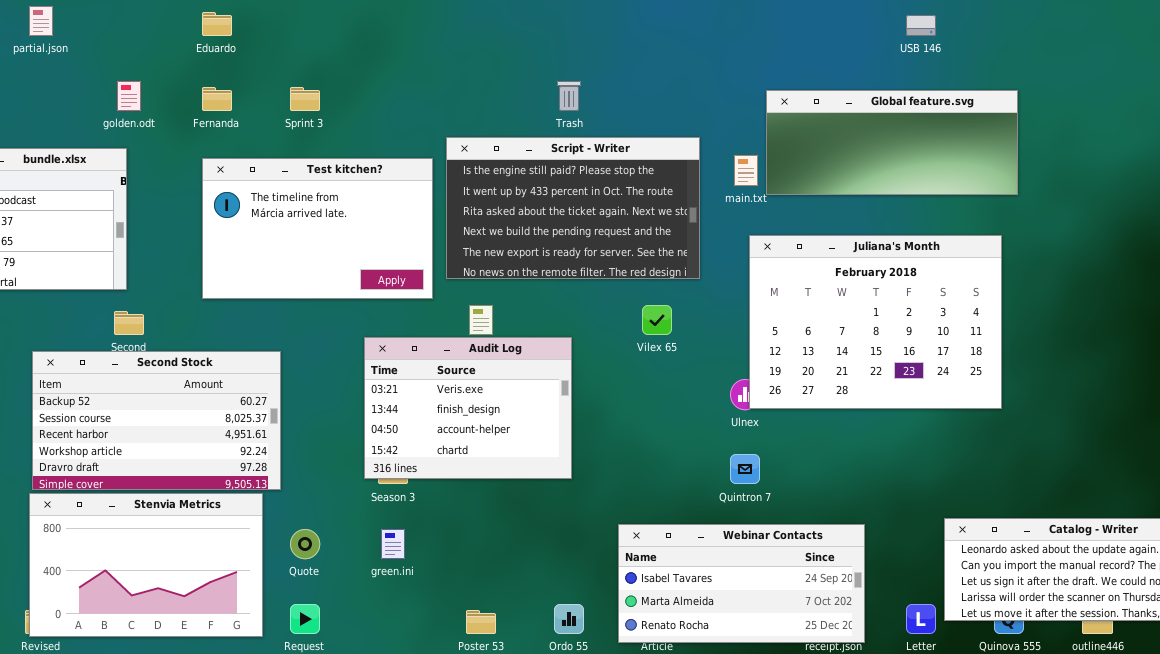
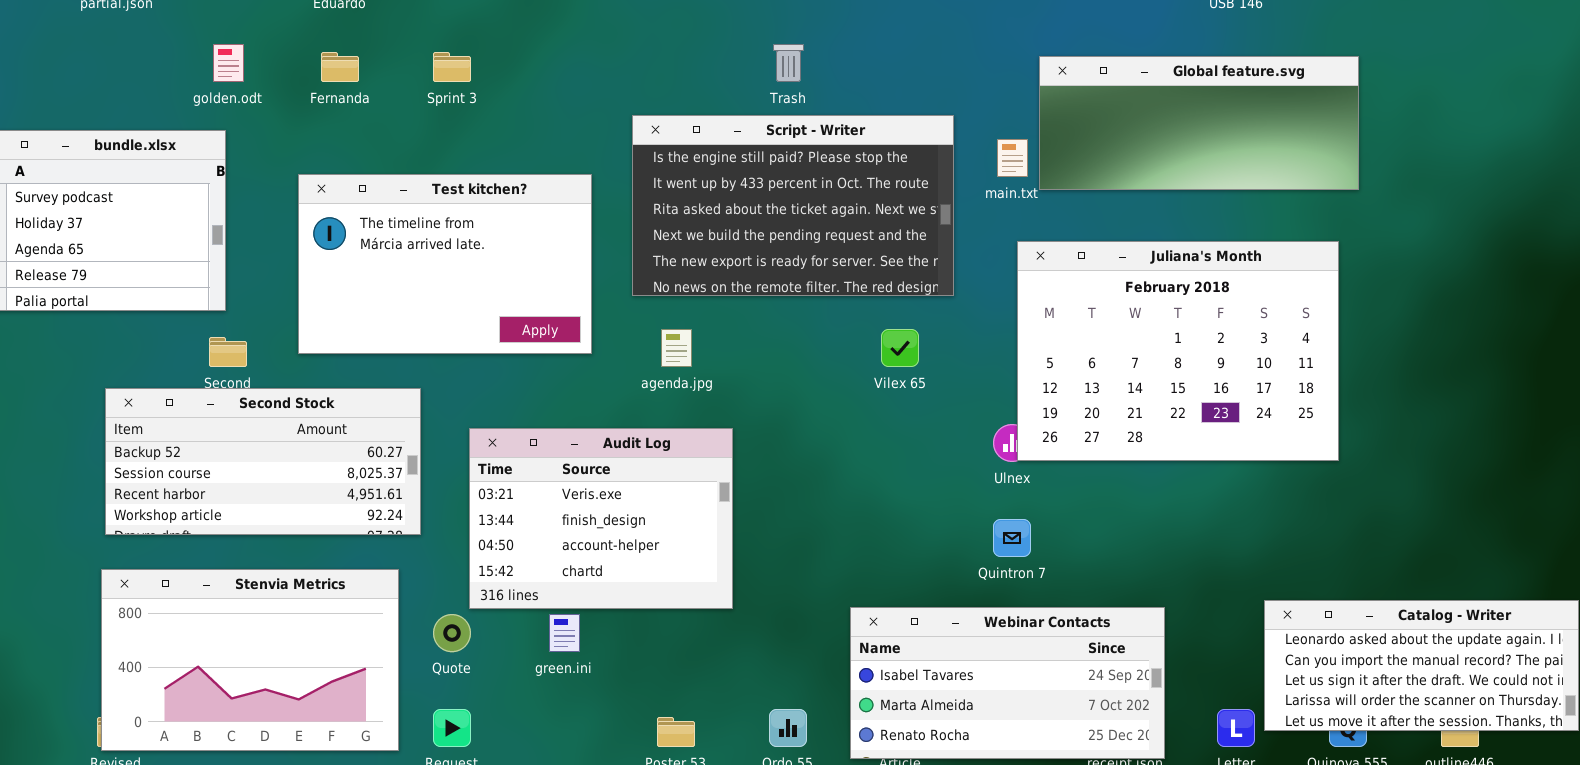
Test kitchen?: [202,158,433,299] -> [298,174,592,354], moved
Audit Log: [364,337,572,479] -> [469,428,733,609], moved
Second Stock: [32,351,281,490] -> [105,388,421,535], resized

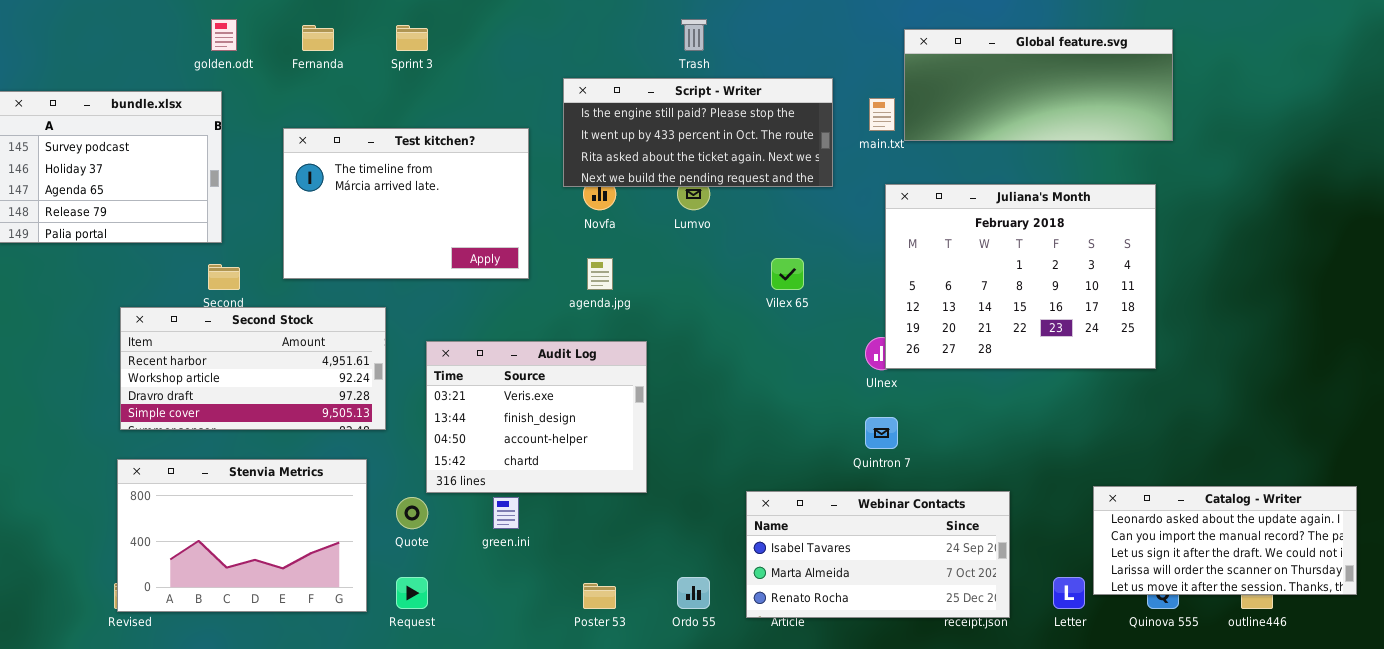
Script - Writer: [632,115,954,296] -> [563,78,833,187], resized
Second Stock: [105,388,421,535] -> [120,307,386,430], scrolled down 2 rows

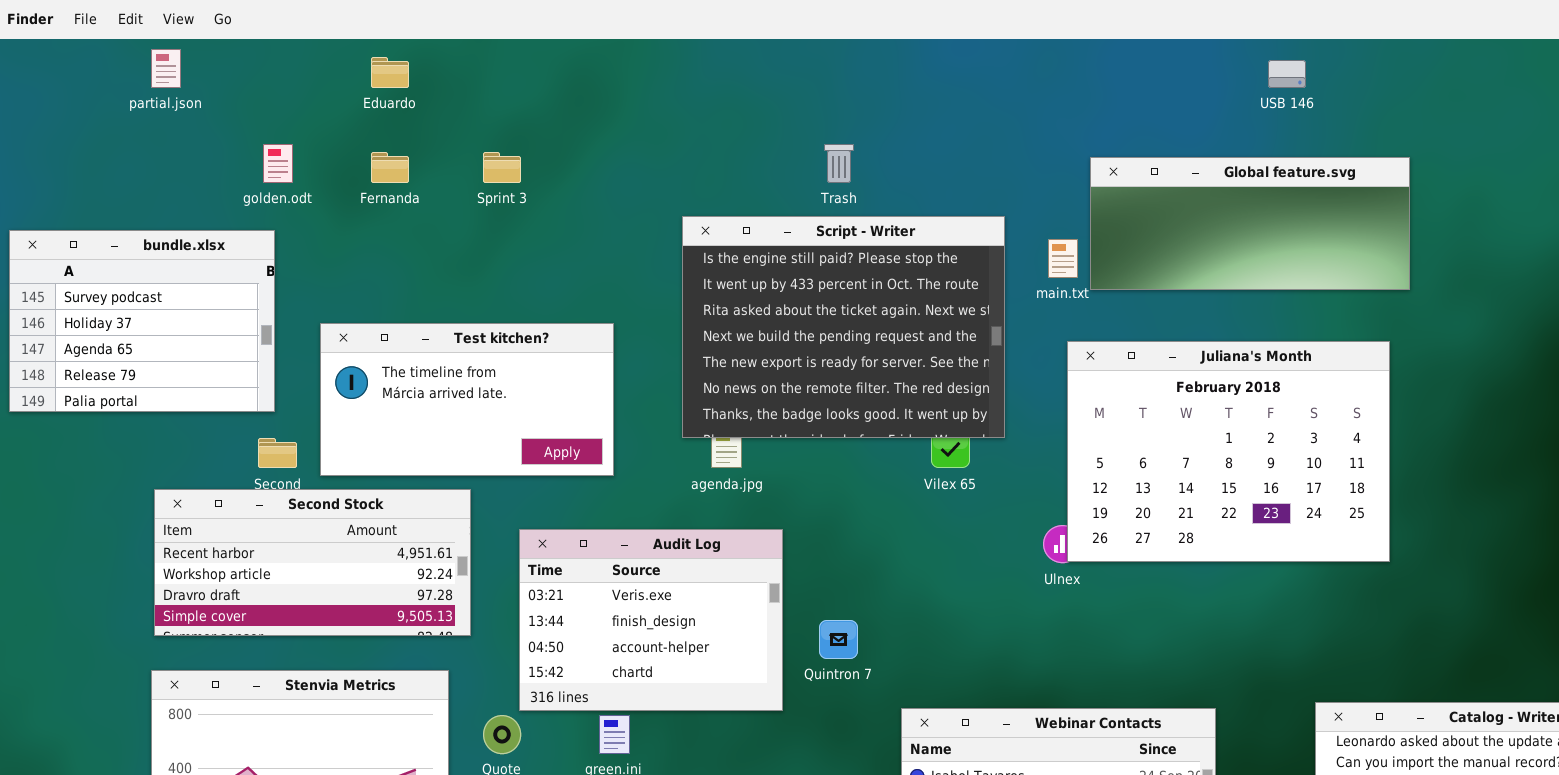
Script - Writer: [563,78,833,187] -> [682,216,1005,438], resized
Test kitchen?: [283,128,529,279] -> [320,323,614,476], moved, resized
Quintron 7: [865,417,898,449] -> [819,620,858,659], moved

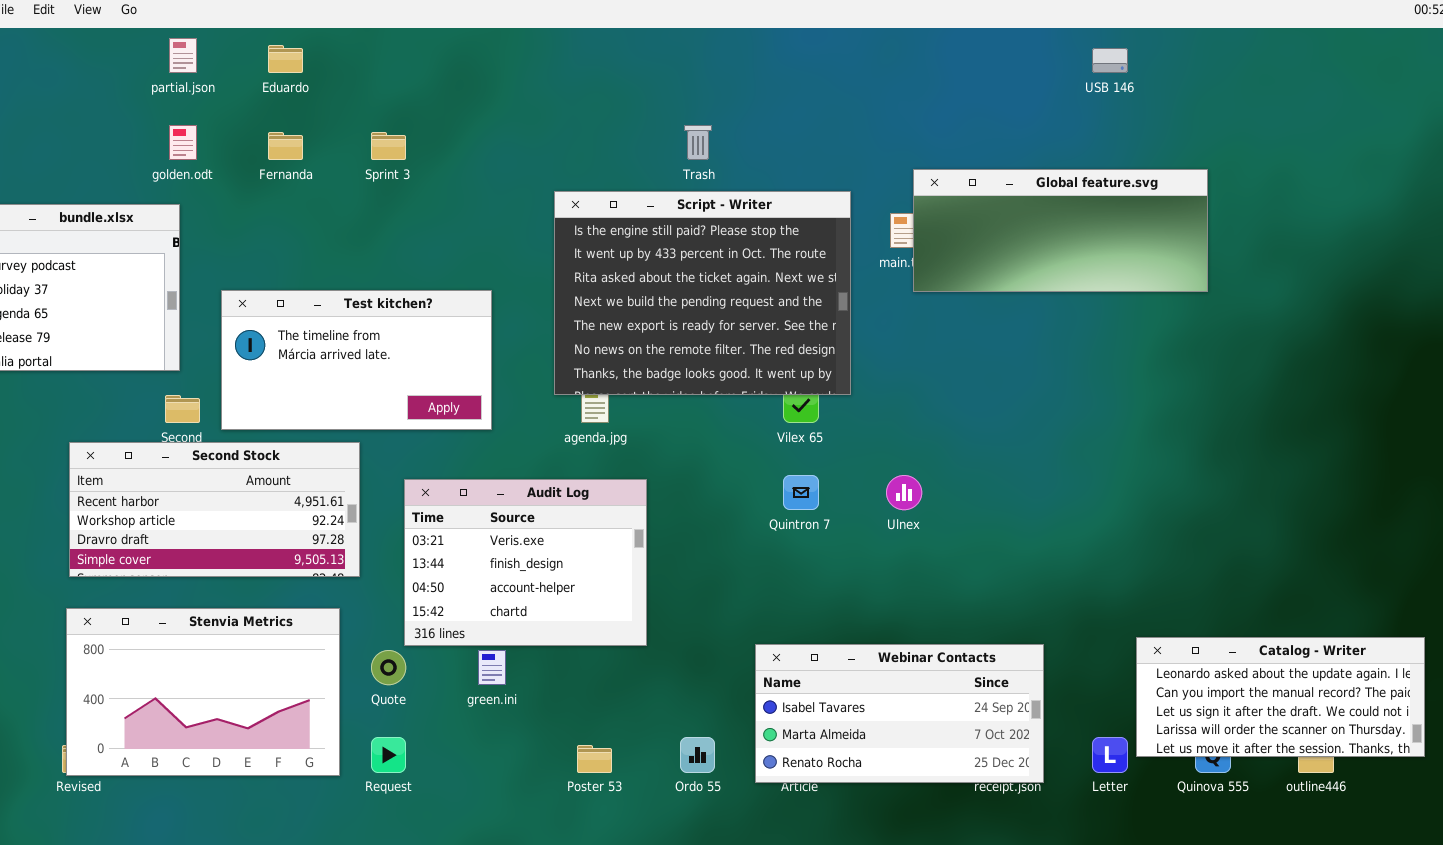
partial.json: [151,49,181,88] -> [169,38,197,73], moved
Global feature.svg: [1090,157,1410,290] -> [913,169,1208,292], moved
Juliana's Month: [1067,341,1390,562] -> none, closed
Quintron 7: [819,620,858,659] -> [783,475,819,510], moved

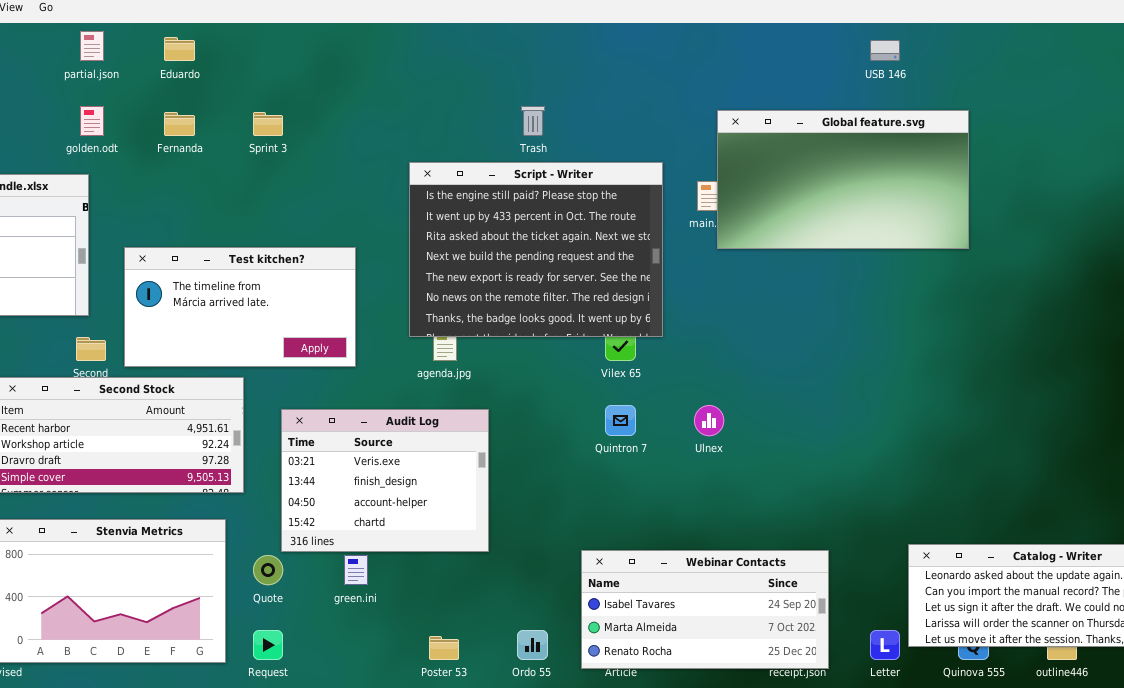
Global feature.svg: [913,169,1208,292] -> [717,110,969,249], resized

